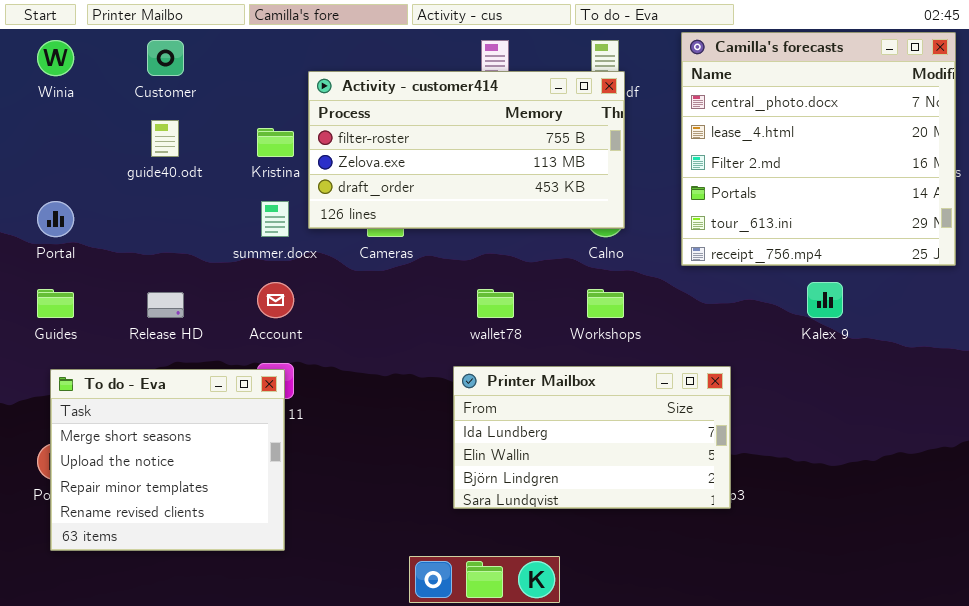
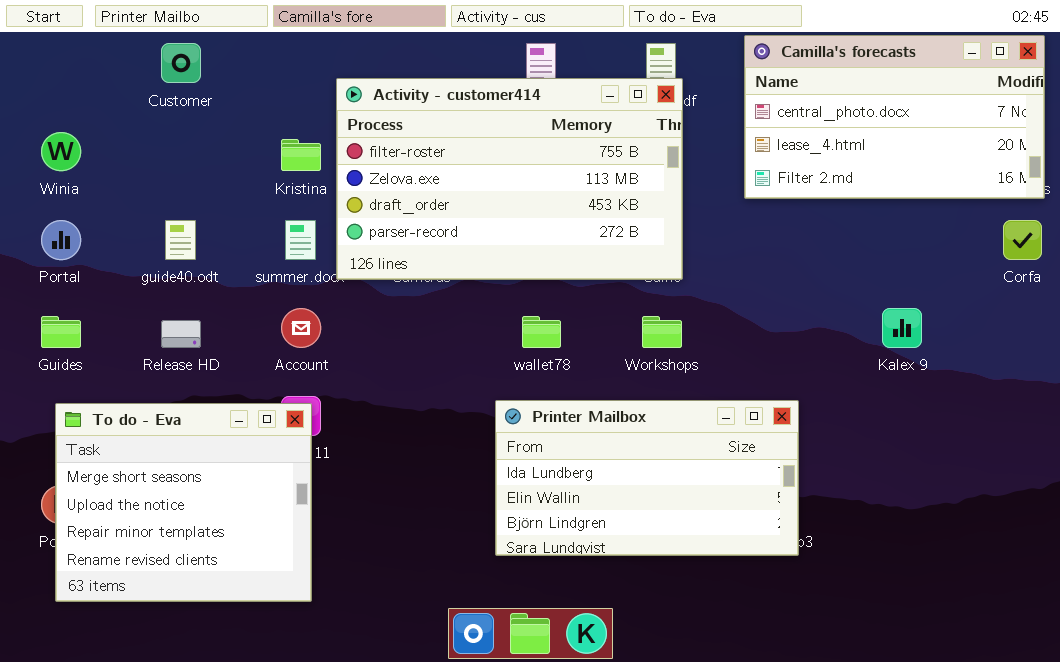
Camilla's forecasts: [681,32,956,266] -> [744,35,1045,199], resized
Winia: [37,40,74,76] -> [41,132,81,171], moved
Activity - customer414: [308,71,625,229] -> [336,78,683,280], resized
guide40.odt: [151,120,179,157] -> [165,220,196,260], moved

